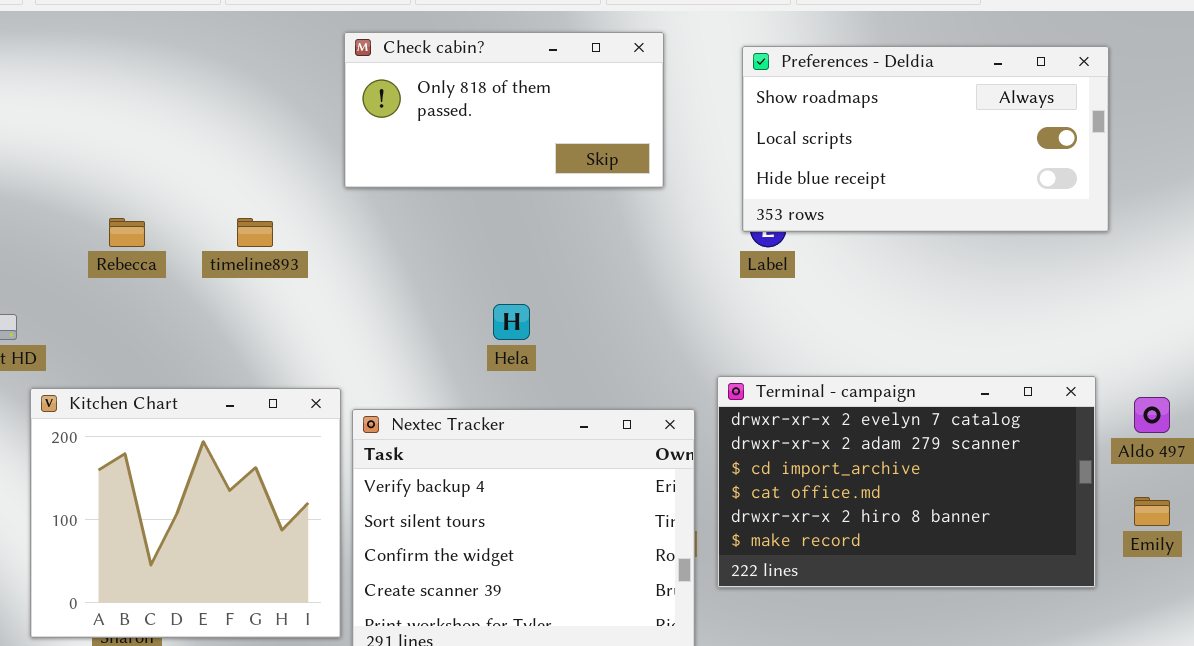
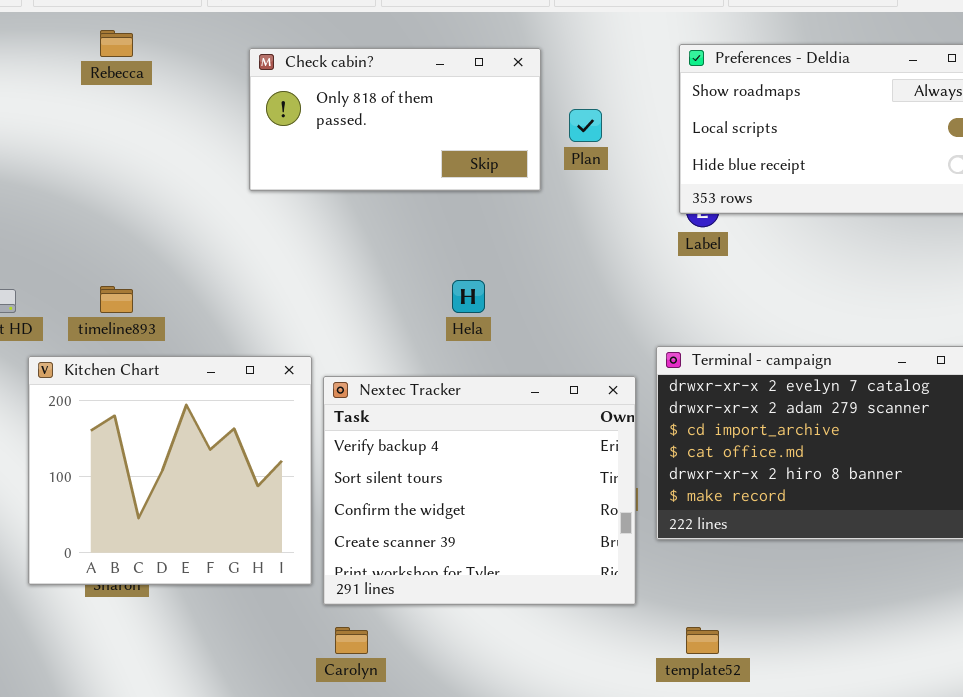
Check cabin?: [344,32,664,188] -> [249,48,541,191], moved
Rebecca: [109,218,145,247] -> [100,30,133,57], moved
timeline893: [237,218,273,247] -> [100,286,133,313], moved

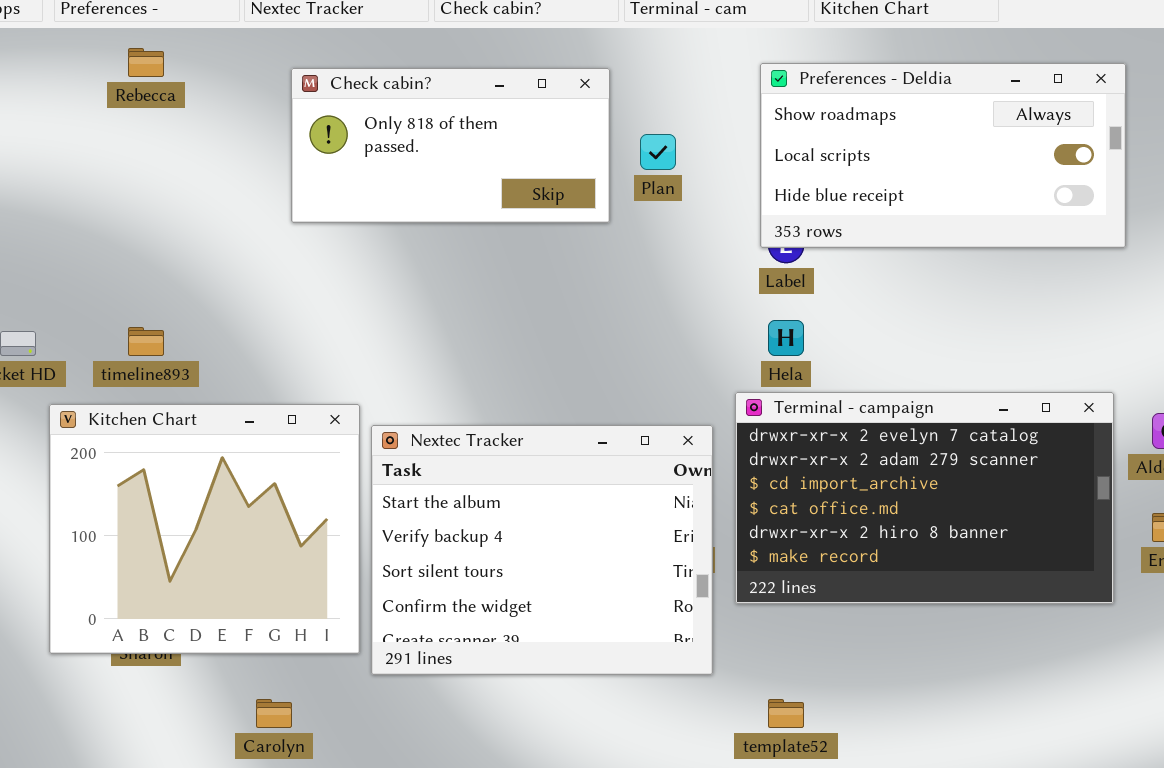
Hela: [452,280,485,313] -> [768,320,804,356], moved
Nextec Tracker: [323,376,636,605] -> [371,425,713,675], scrolled up 1 row
Carolyn: [335,627,368,654] -> [256,699,292,728], moved

